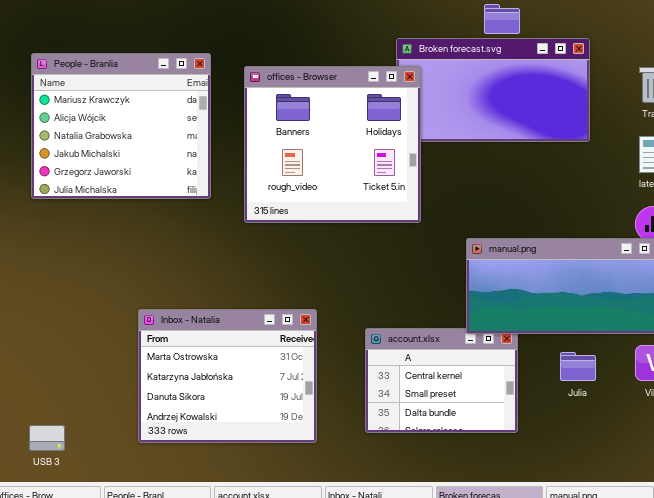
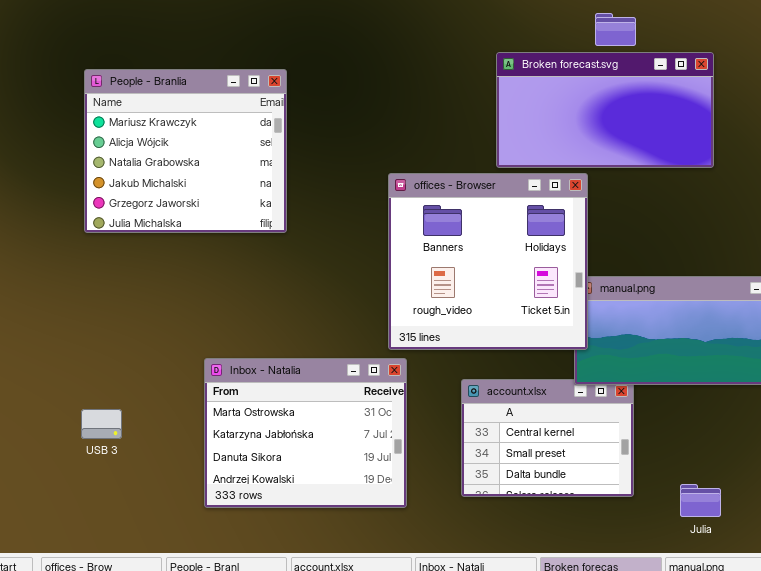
offices - Browser: [244,66,421,223] -> [388,173,588,350], moved
Julia: [560,352,596,381] -> [680,484,721,517], moved
USB 3: [29,425,65,451] -> [81,409,122,439], moved

